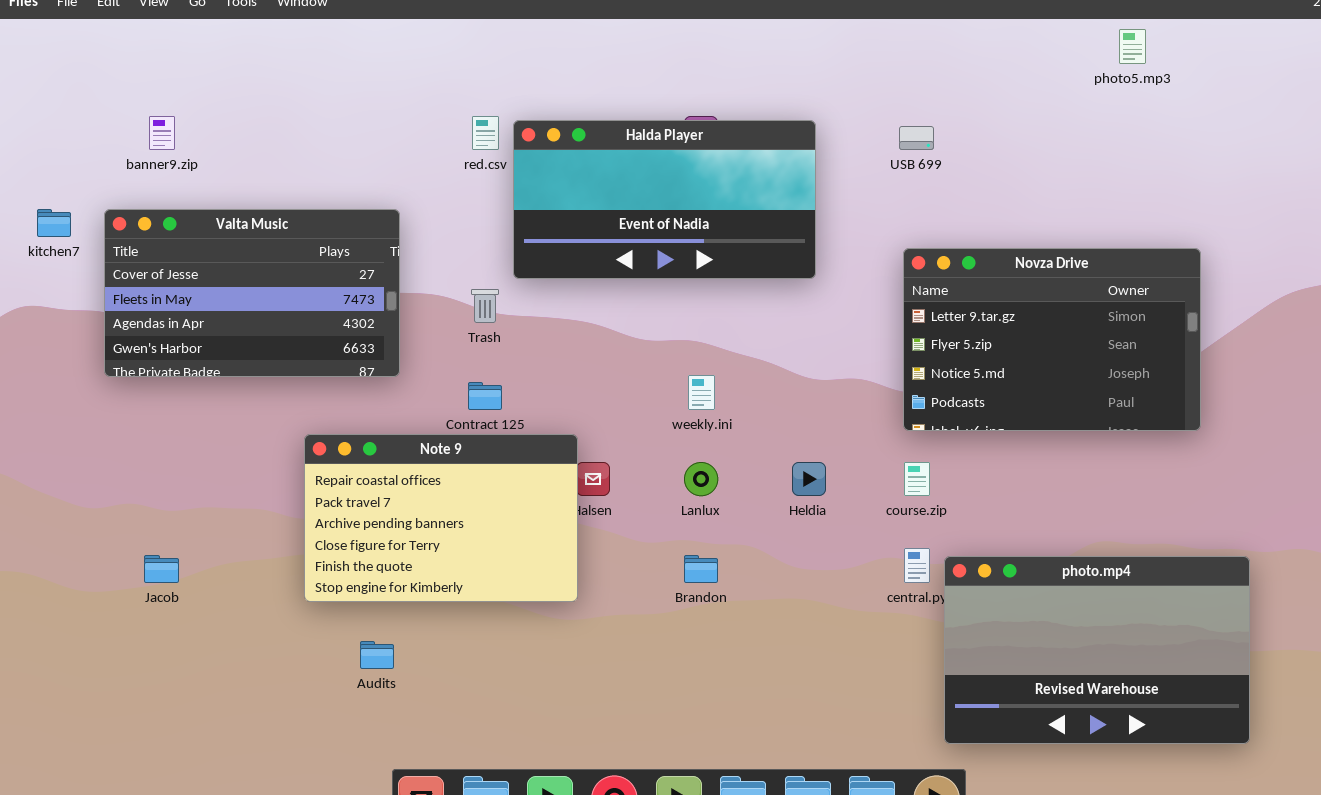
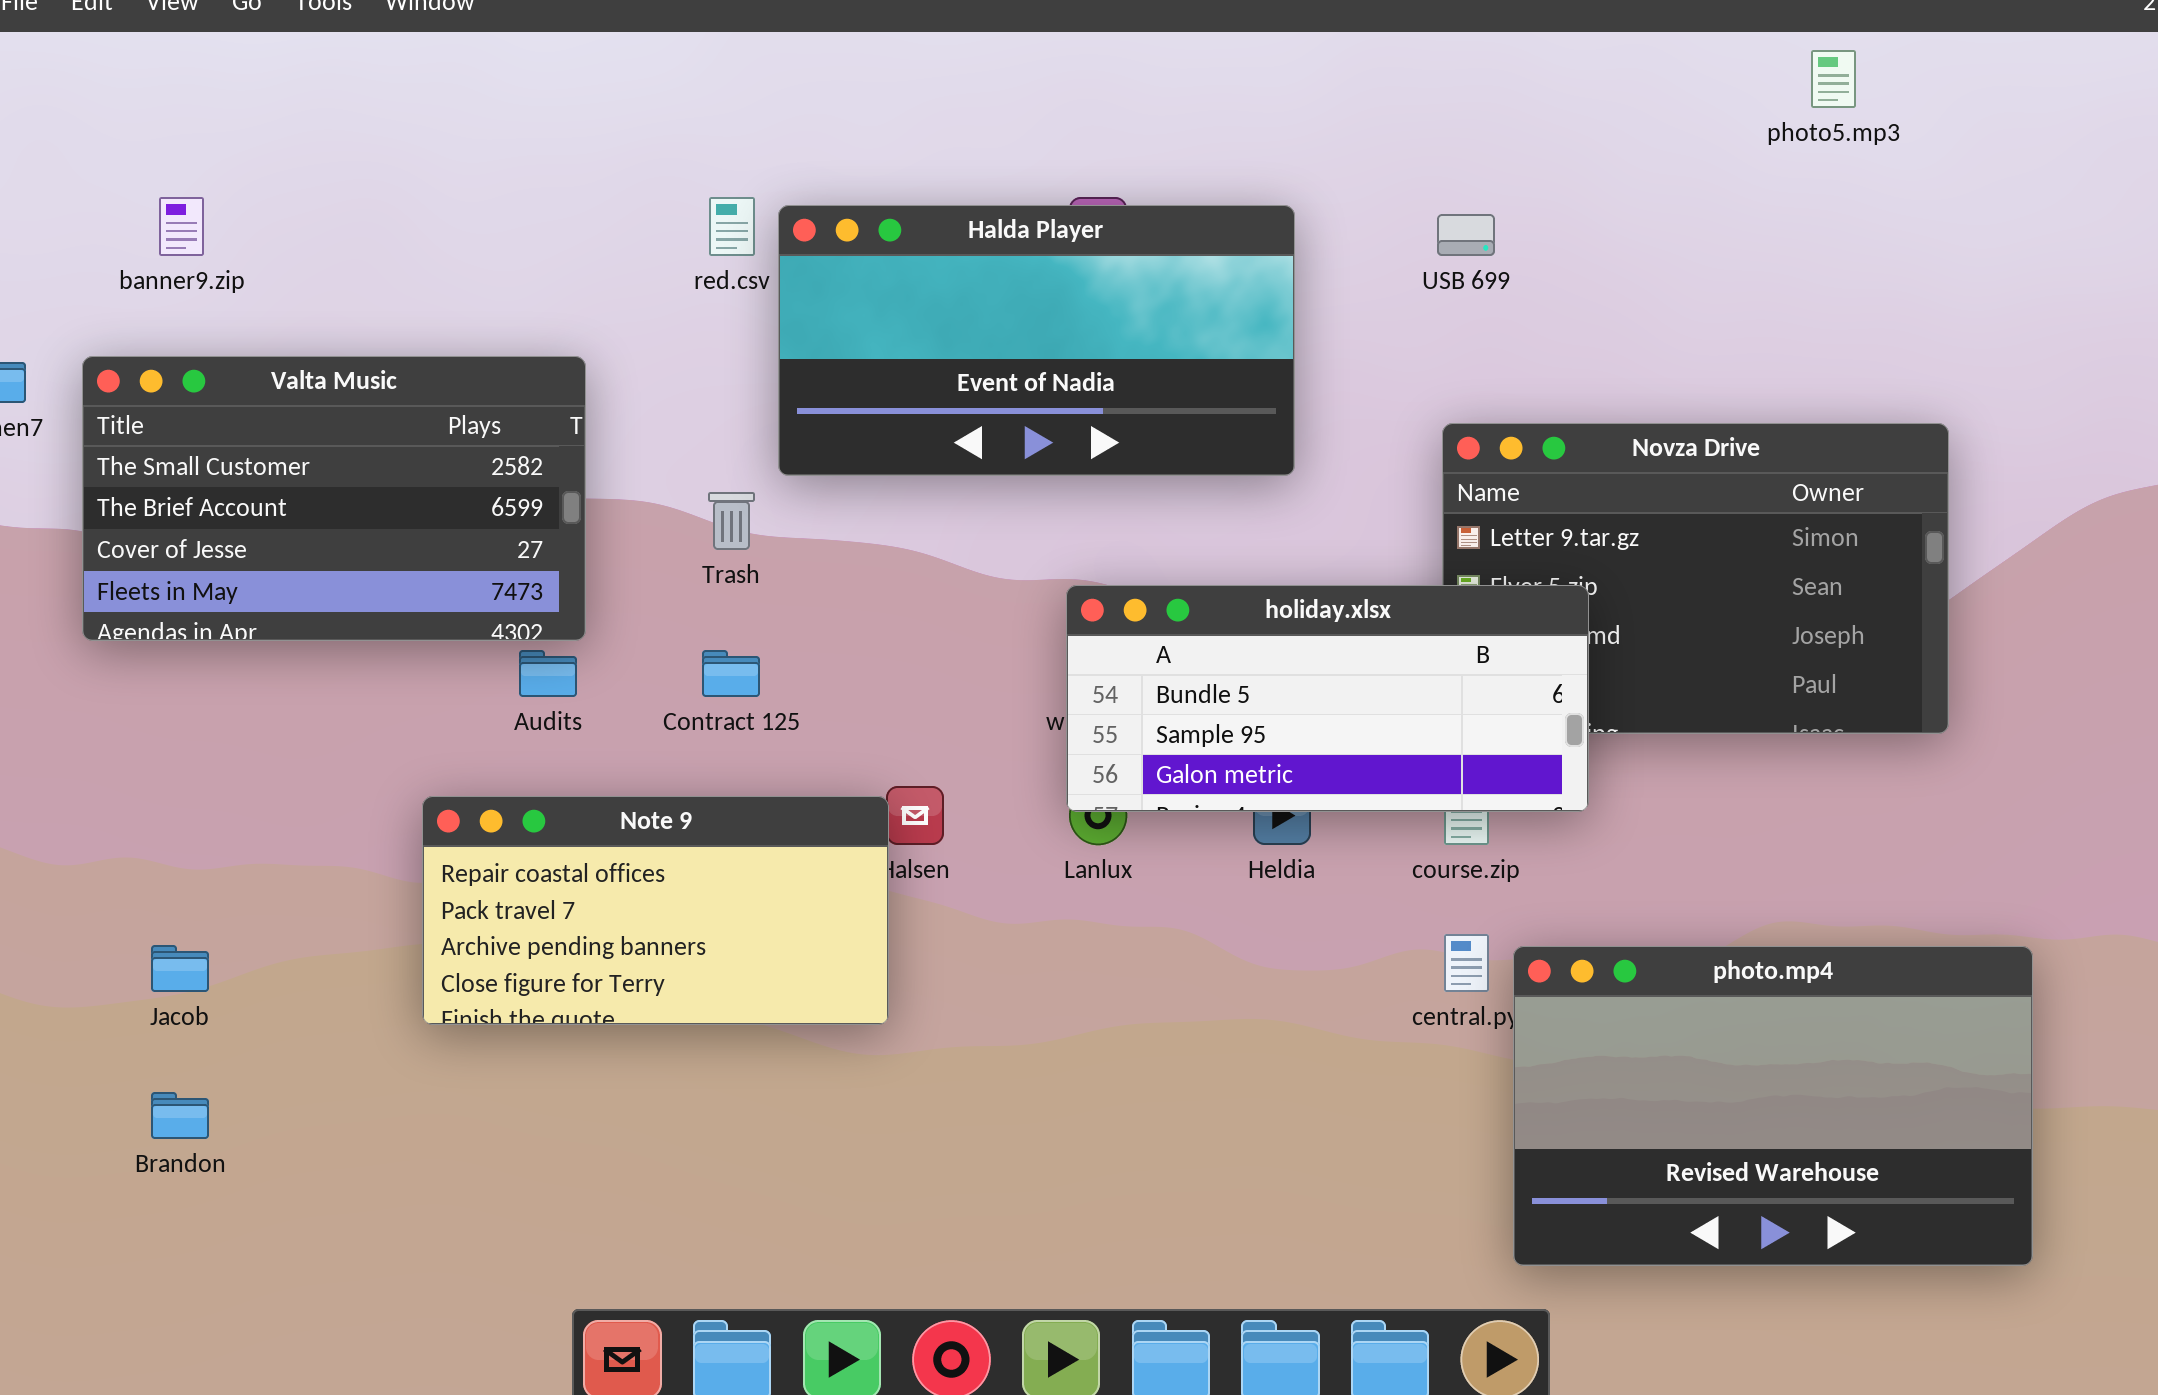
Valta Music: [104,209,400,377] -> [82,356,586,641], scrolled up 2 rows
holiday.xlsx: none -> [1066,585,1589,812], opened
Note 9: [304,434,578,602] -> [422,796,889,1025], resized
Brandon: [684,555,718,583] -> [151,1092,209,1139], moved
Audits: [360,641,394,669] -> [519,650,577,697], moved

